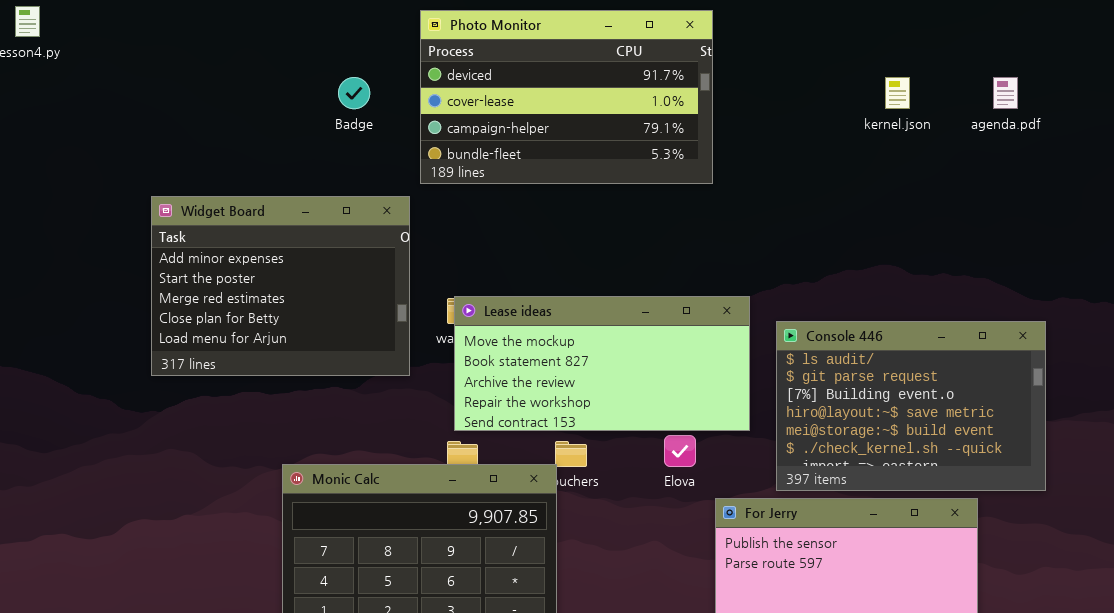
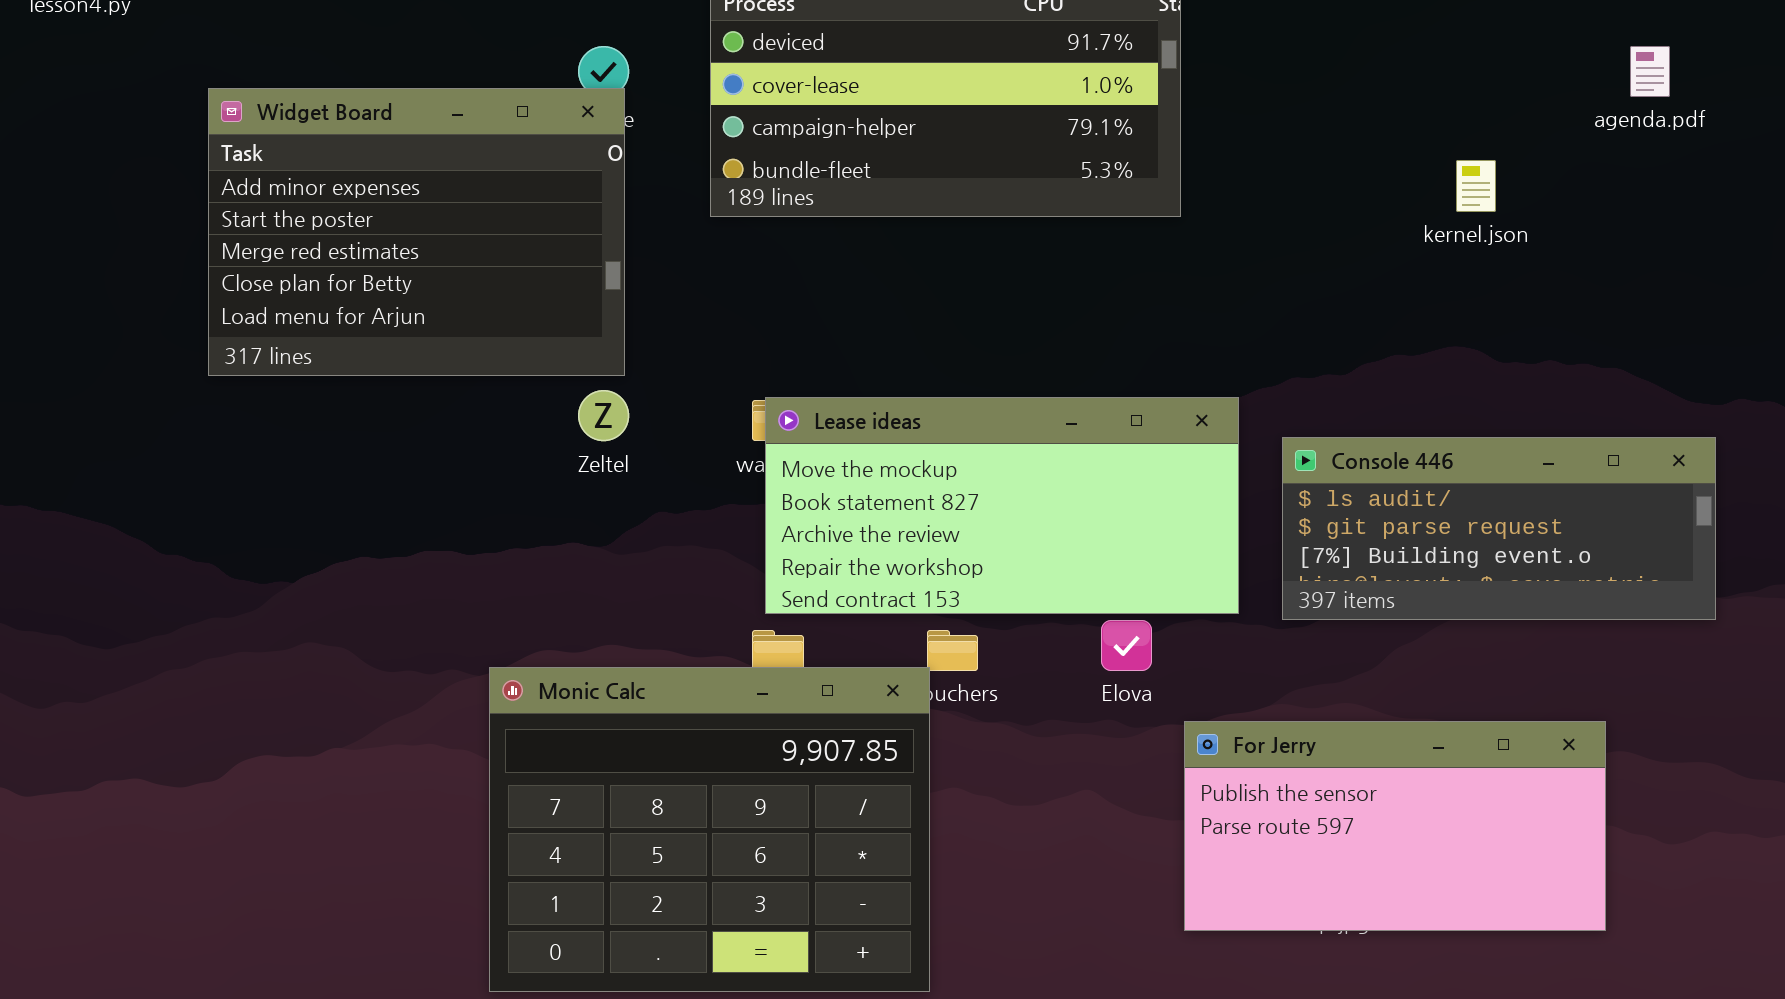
kernel.json: [885,77,910,109] -> [1456,160,1496,212], moved
Widget Board: [151,196,410,376] -> [208,88,625,376], moved
Console 446: [776,321,1046,491] -> [1282,437,1716,620], resized

